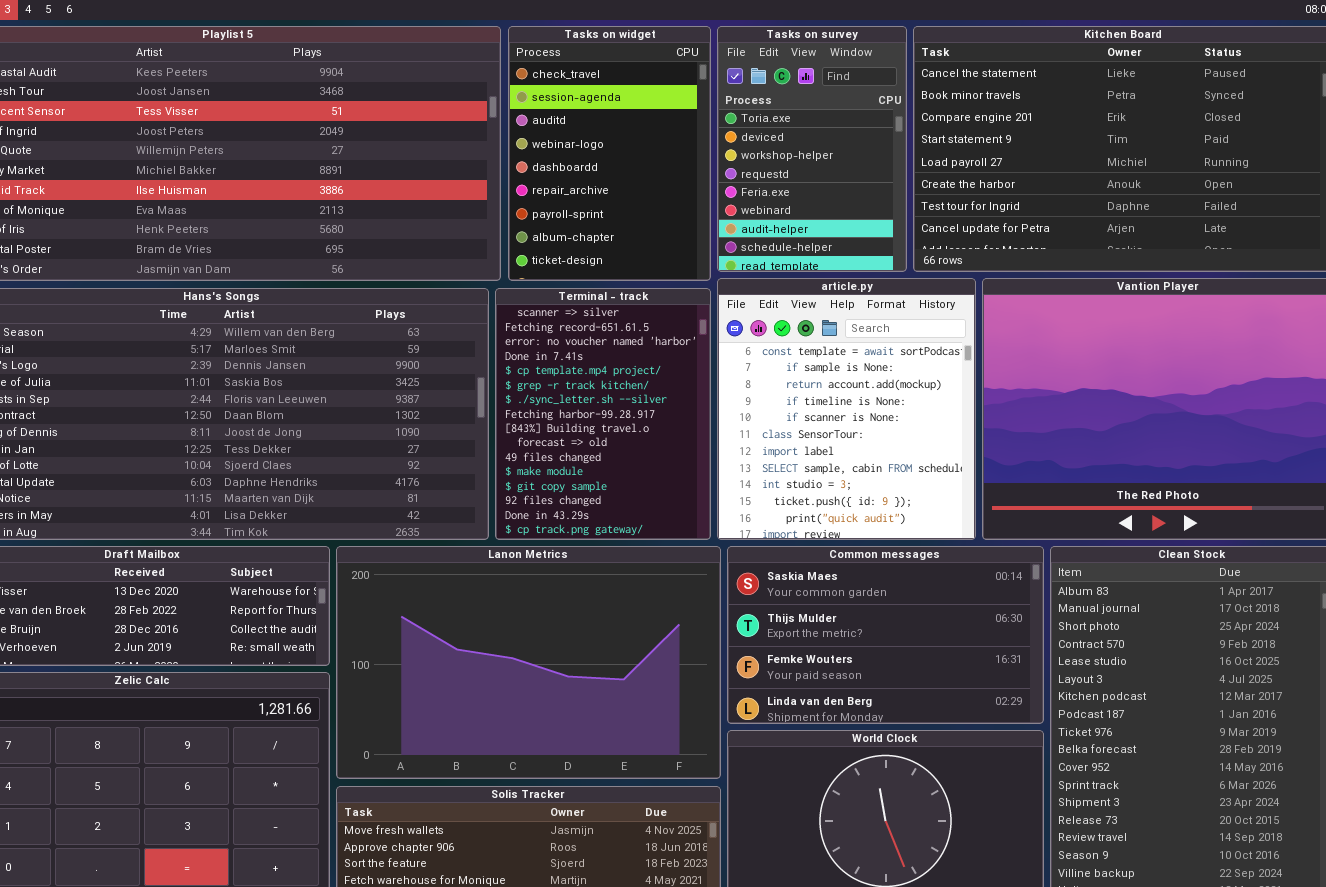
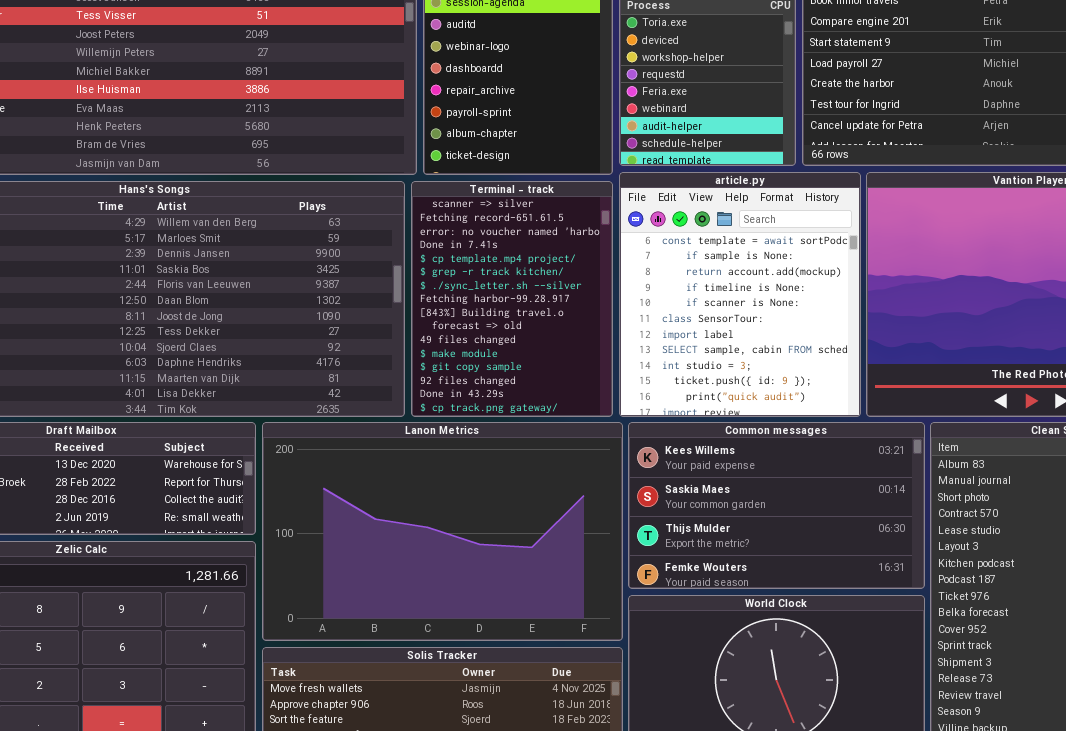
Common messages: [727,546,1044,724] -> [628,422,925,589], scrolled up 1 row

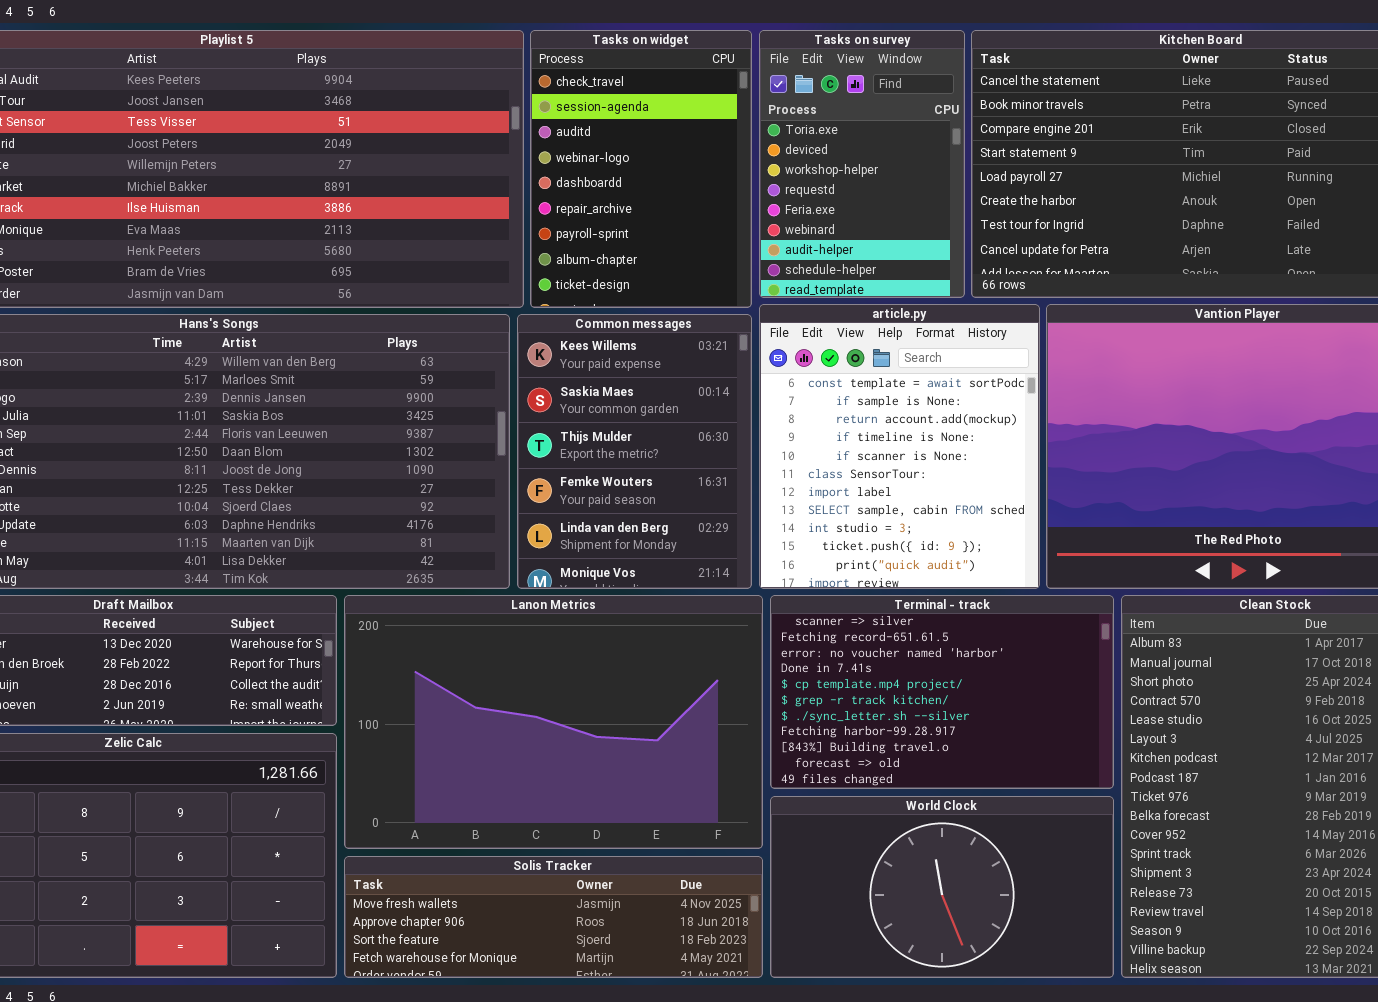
Terminal - track: [411,181,613,417] -> [770,595,1114,789], moved, resized
Common messages: [628,422,925,589] -> [517,314,752,589], moved, resized

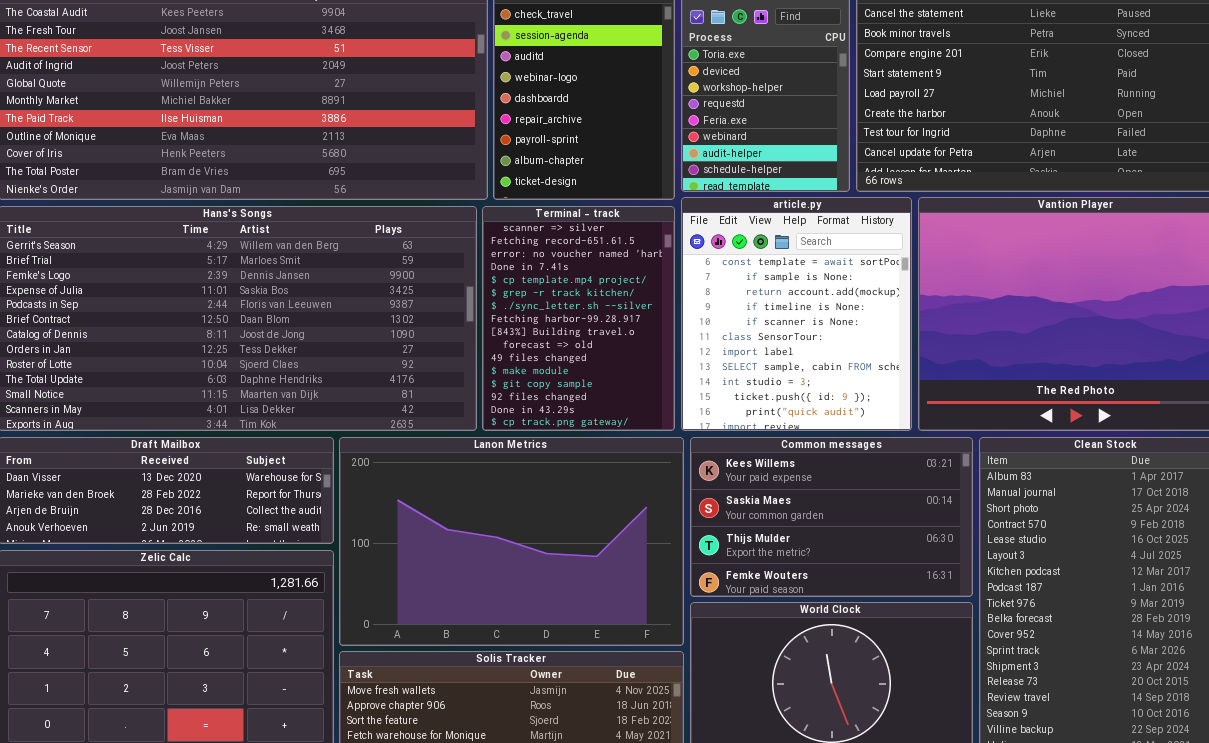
Common messages: [517,314,752,589] -> [690,437,973,597], moved, resized
Terminal - track: [770,595,1114,789] -> [482,206,675,431], moved, resized

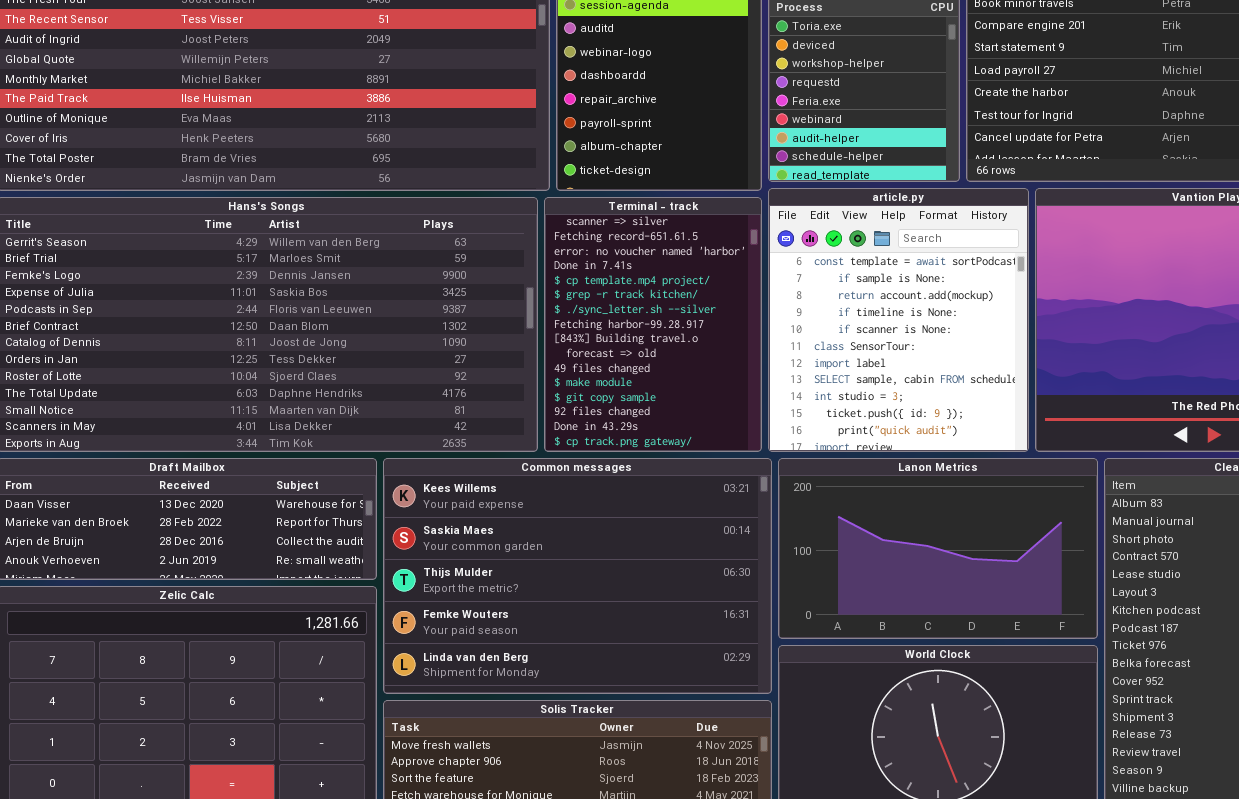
Lanon Metrics: [339,437,684,646] -> [778,458,1098,639], moved, resized
Common messages: [690,437,973,597] -> [383,458,772,694], moved, resized

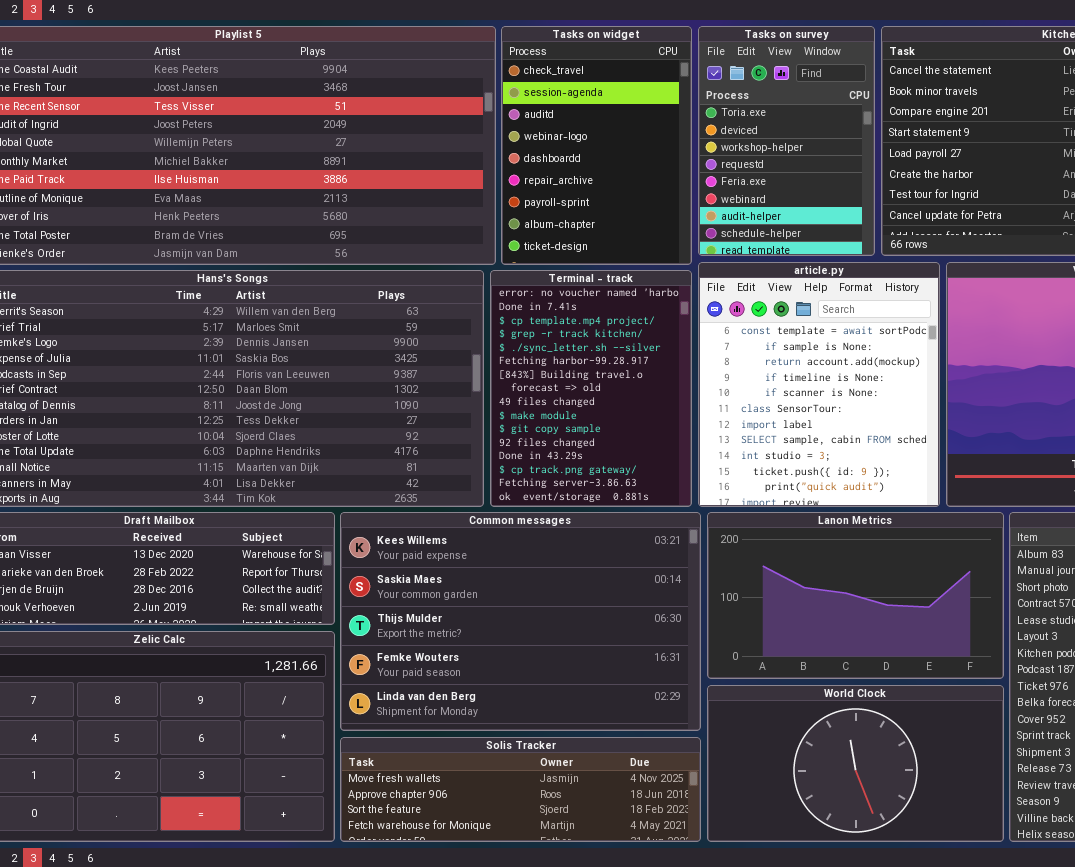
Terminal - track: [544,197,762,452] -> [490,270,692,507], scrolled down 2 rows

